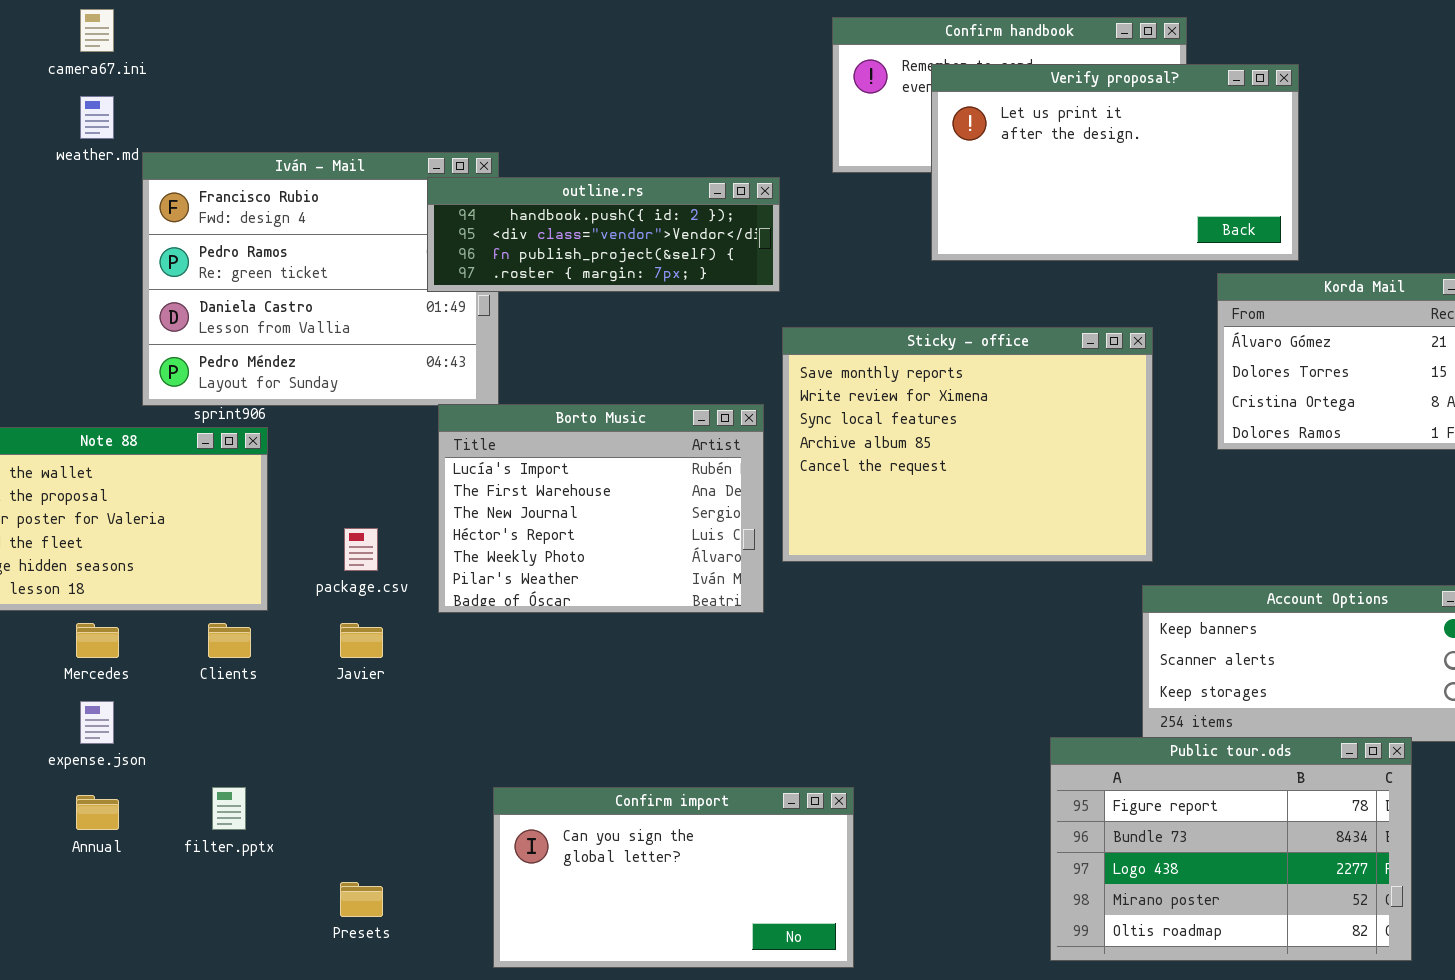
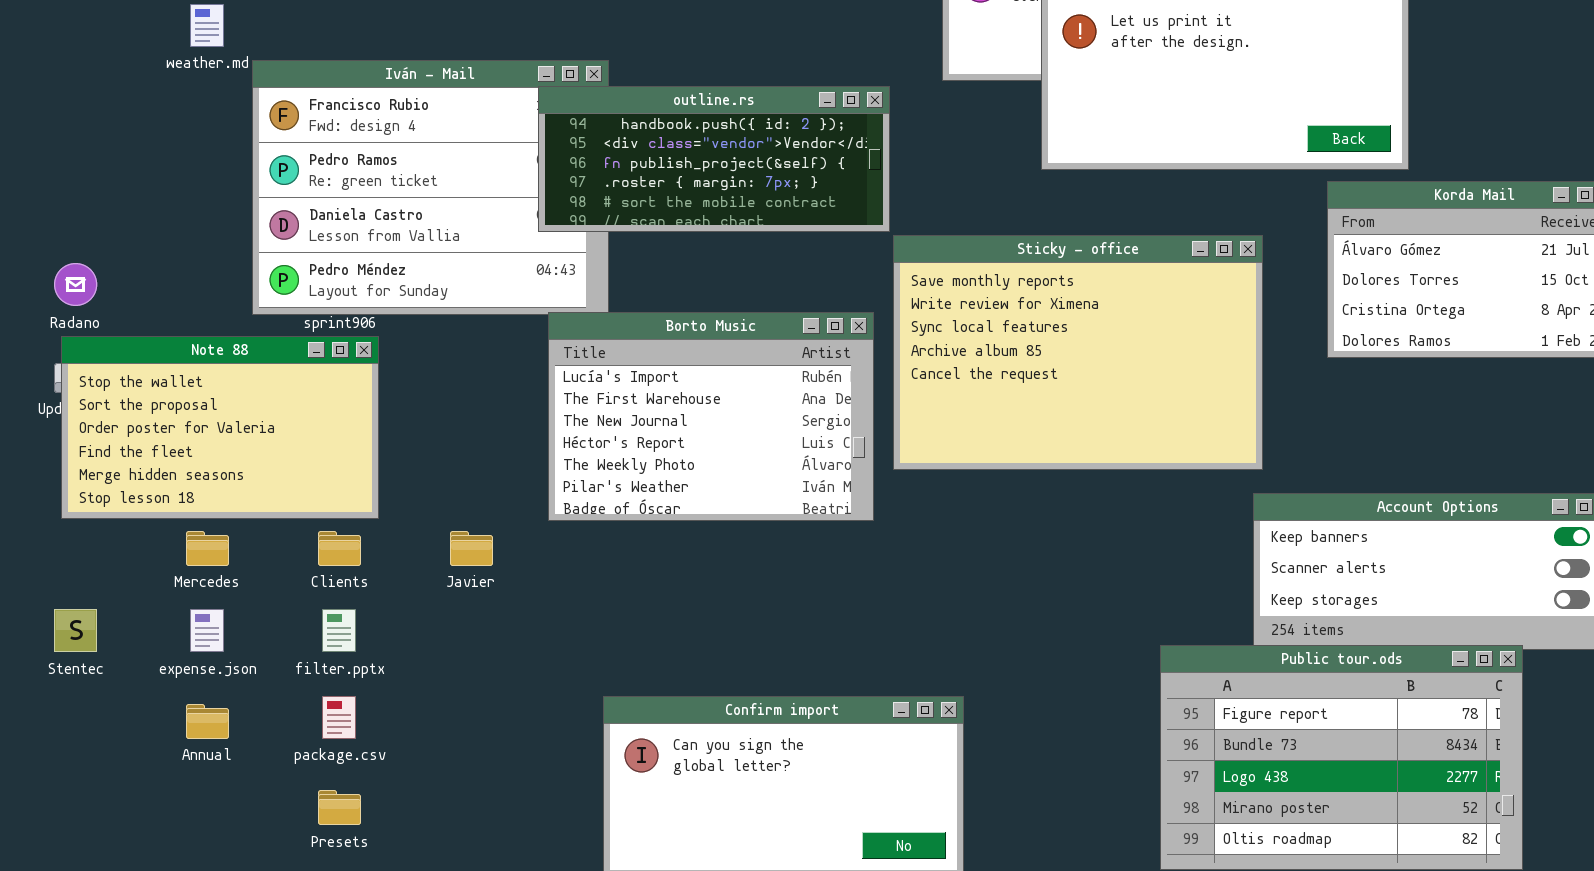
outline.rs: [427,177,780,292] -> [538,86,890,232], resized
package.csv: [344,528,378,571] -> [322,696,356,739], moved
filter.pptx: [212,787,246,830] -> [322,609,356,652], moved
Presets: [340,882,383,917] -> [318,790,361,825], moved

